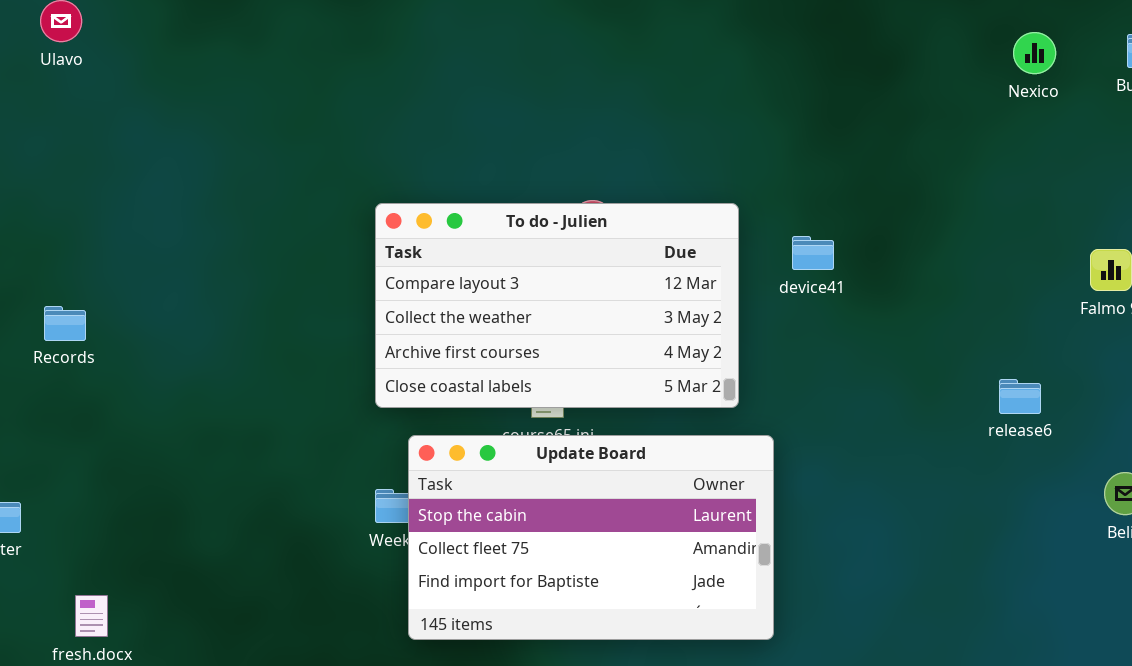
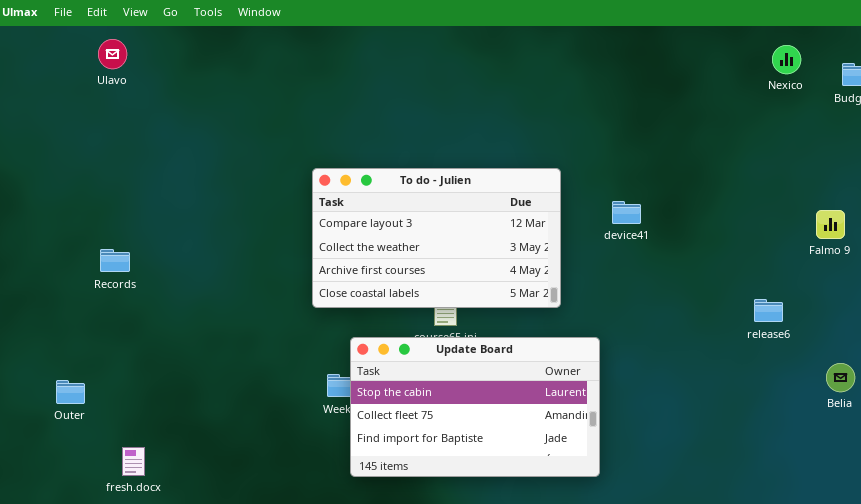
Nexico: [1013,32,1056,74] -> [772,45,801,74], moved
To do - Julien: [375,203,739,408] -> [312,168,561,308], moved

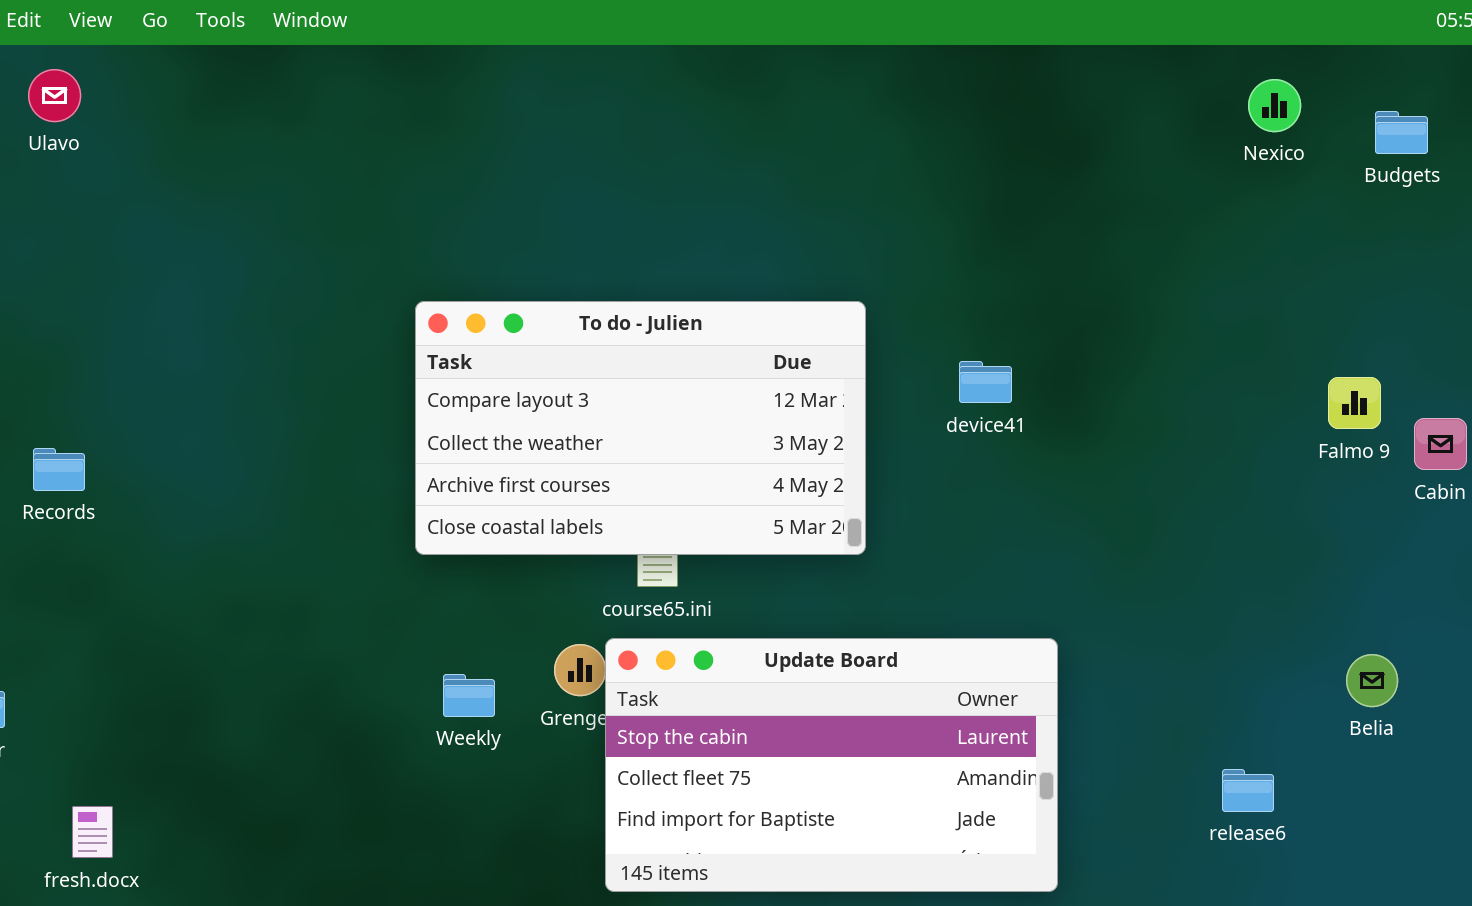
release6: [754,299,783,322] -> [1222,769,1274,812], moved
Update Board: [350,337,600,477] -> [605,638,1058,892], moved

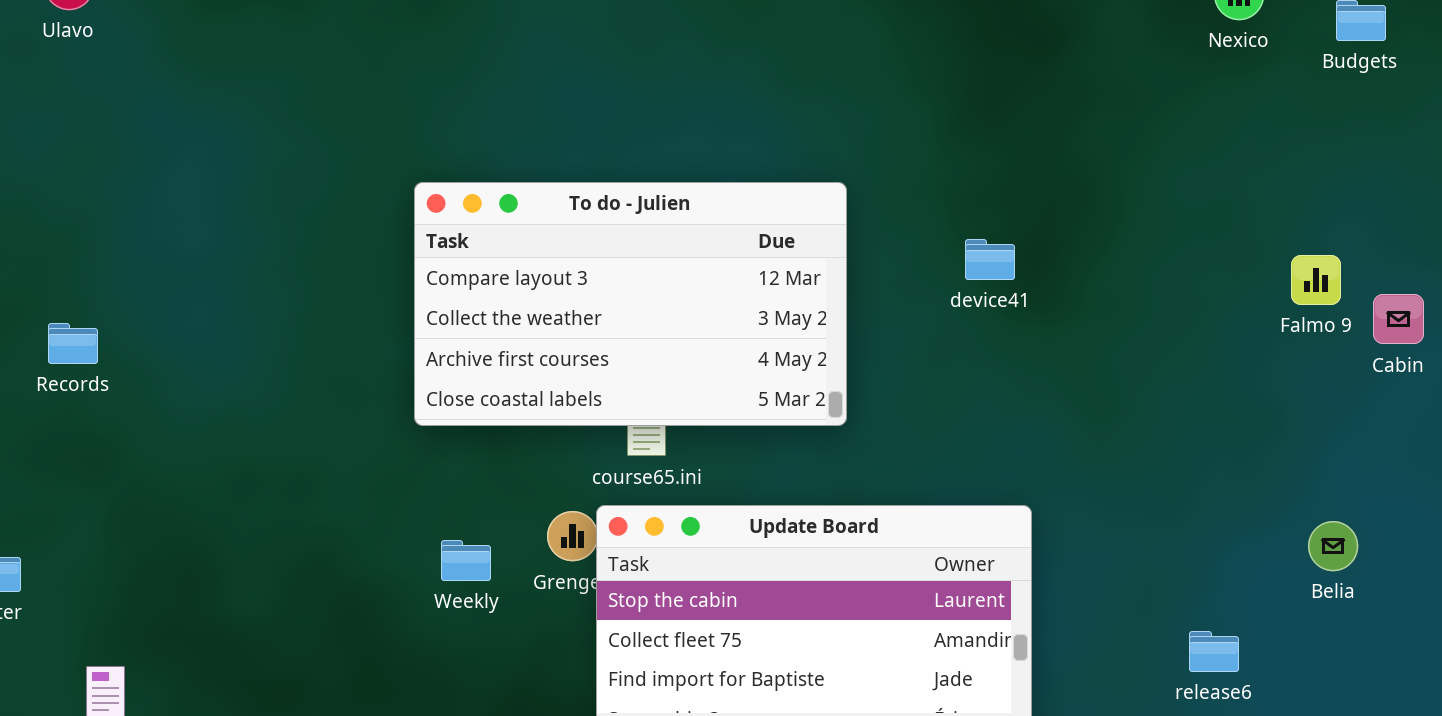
device41: [959,361,1012,403] -> [965,239,1015,280], moved

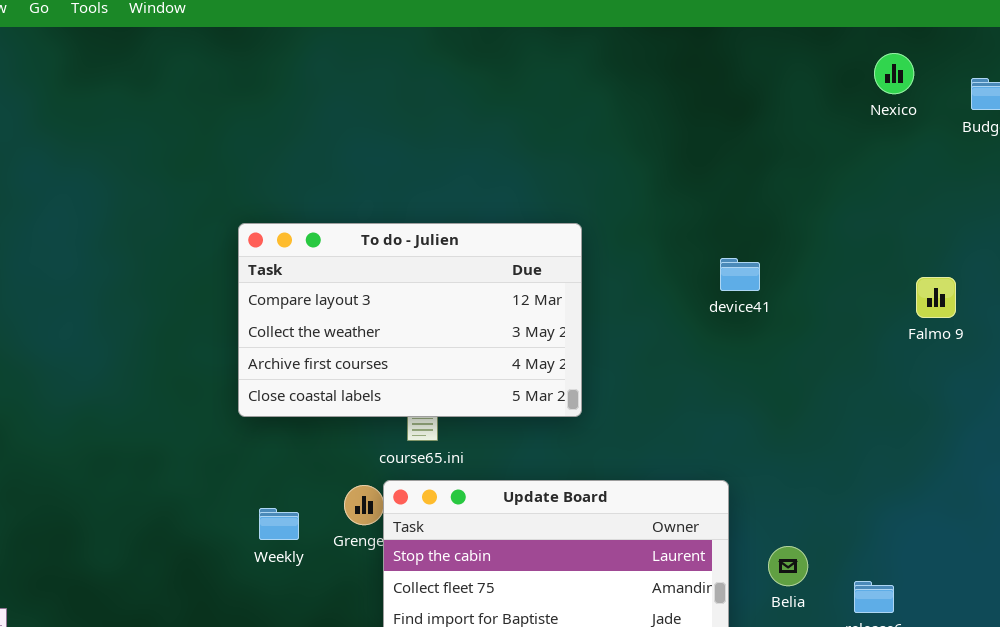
device41: [965,239,1015,280] -> [720,258,760,291], moved
Falmo 9: [1291,255,1341,305] -> [916,277,956,318], moved
Belia: [1308,521,1358,571] -> [768,546,808,586], moved

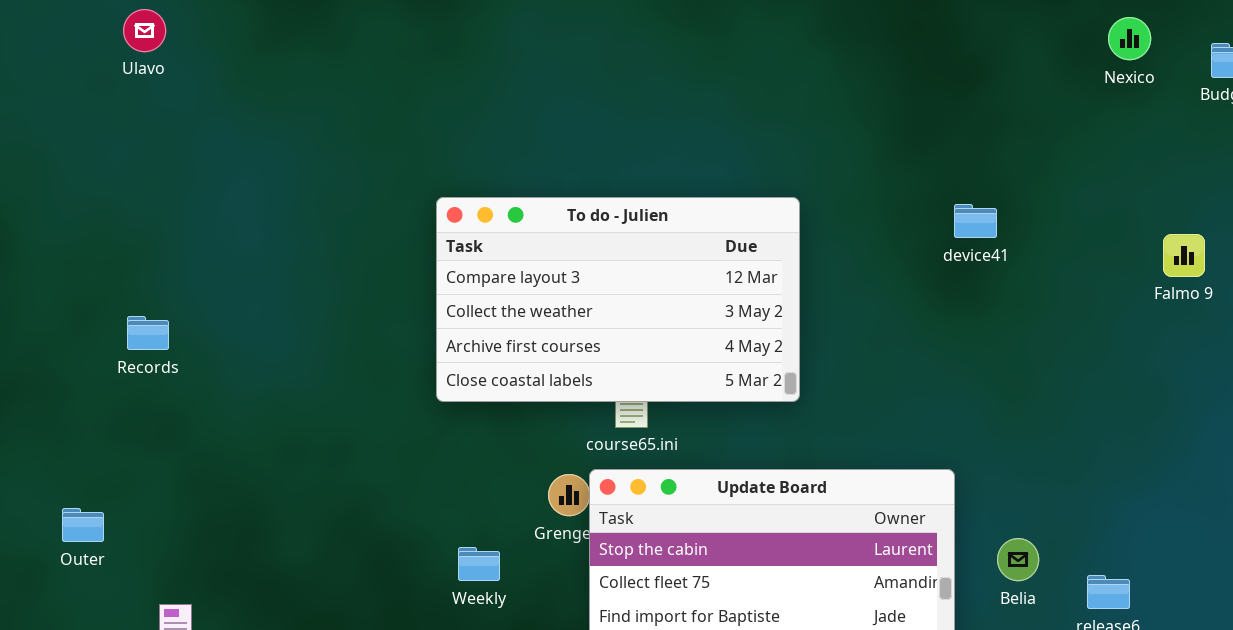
device41: [720,258,760,291] -> [954,204,997,238], moved
Falmo 9: [916,277,956,318] -> [1163,234,1205,277], moved
Weekly: [259,508,299,540] -> [458,547,500,581], moved

